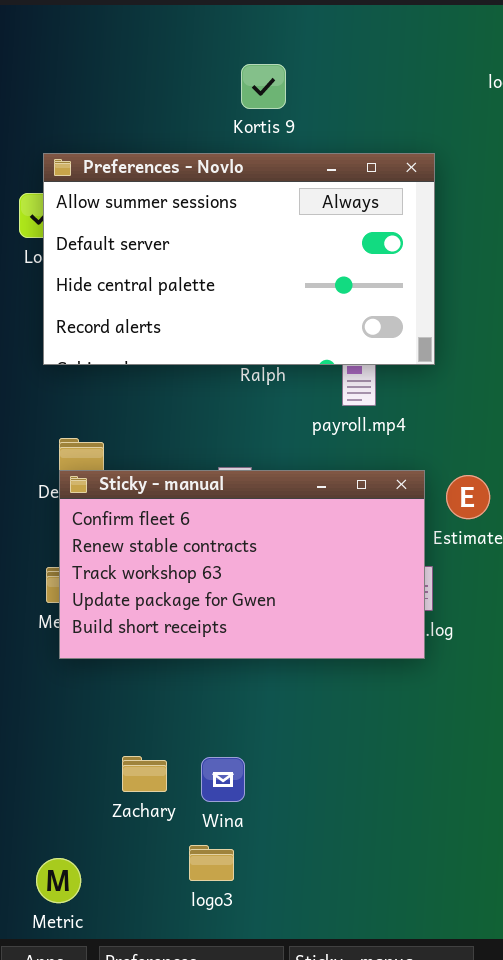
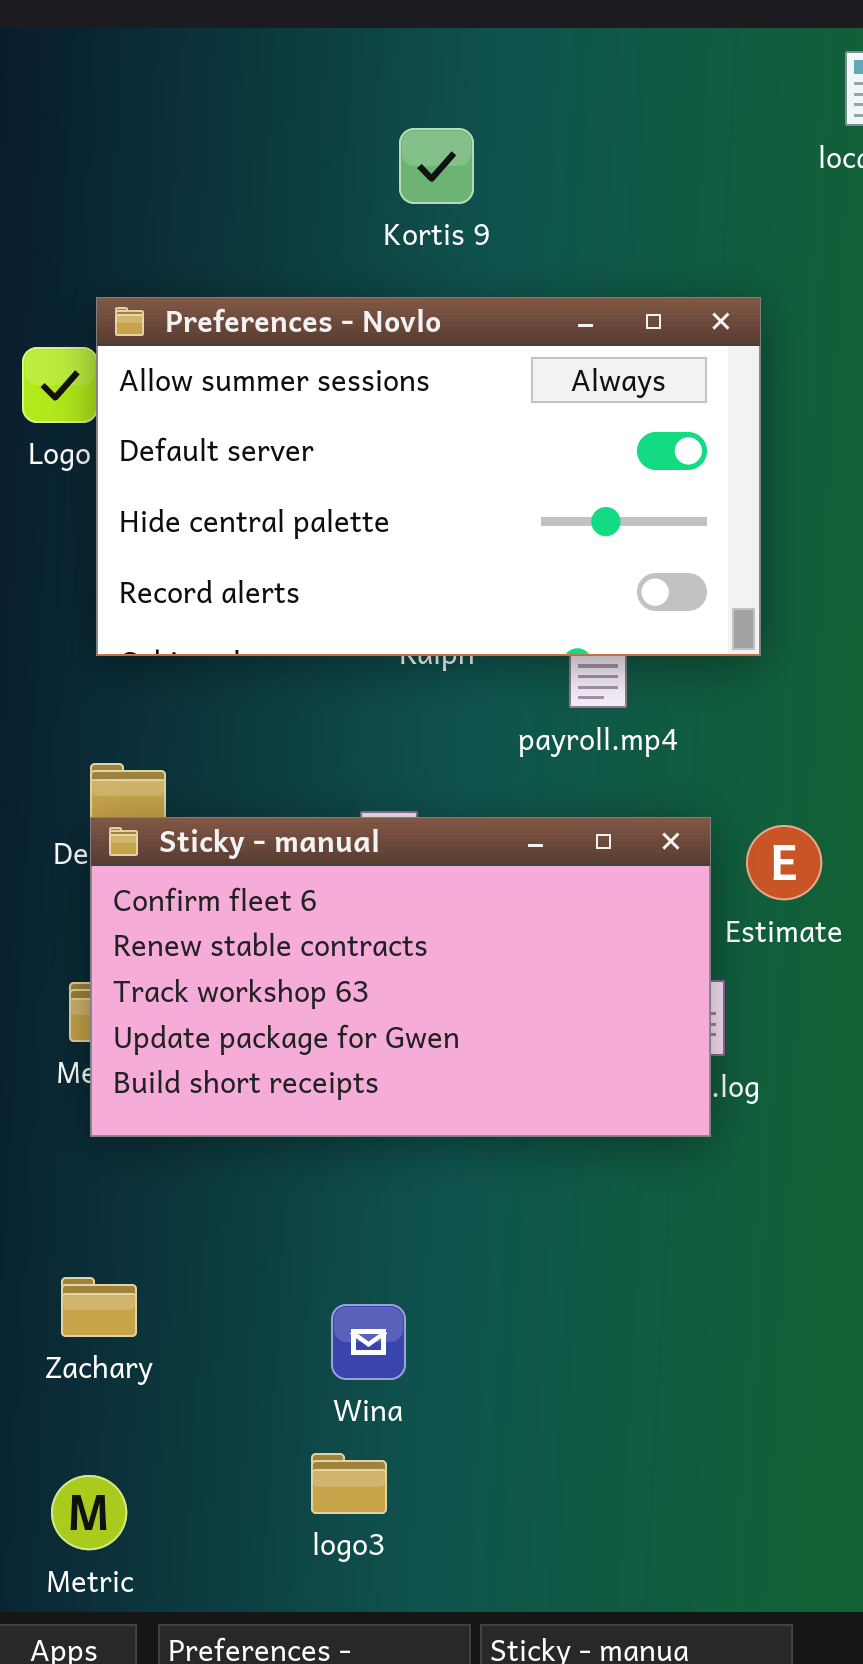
Preferences - Novlo: [43,153,435,365] -> [96,297,761,656], moved
Zachary: [122,756,167,792] -> [61,1277,137,1337], moved

